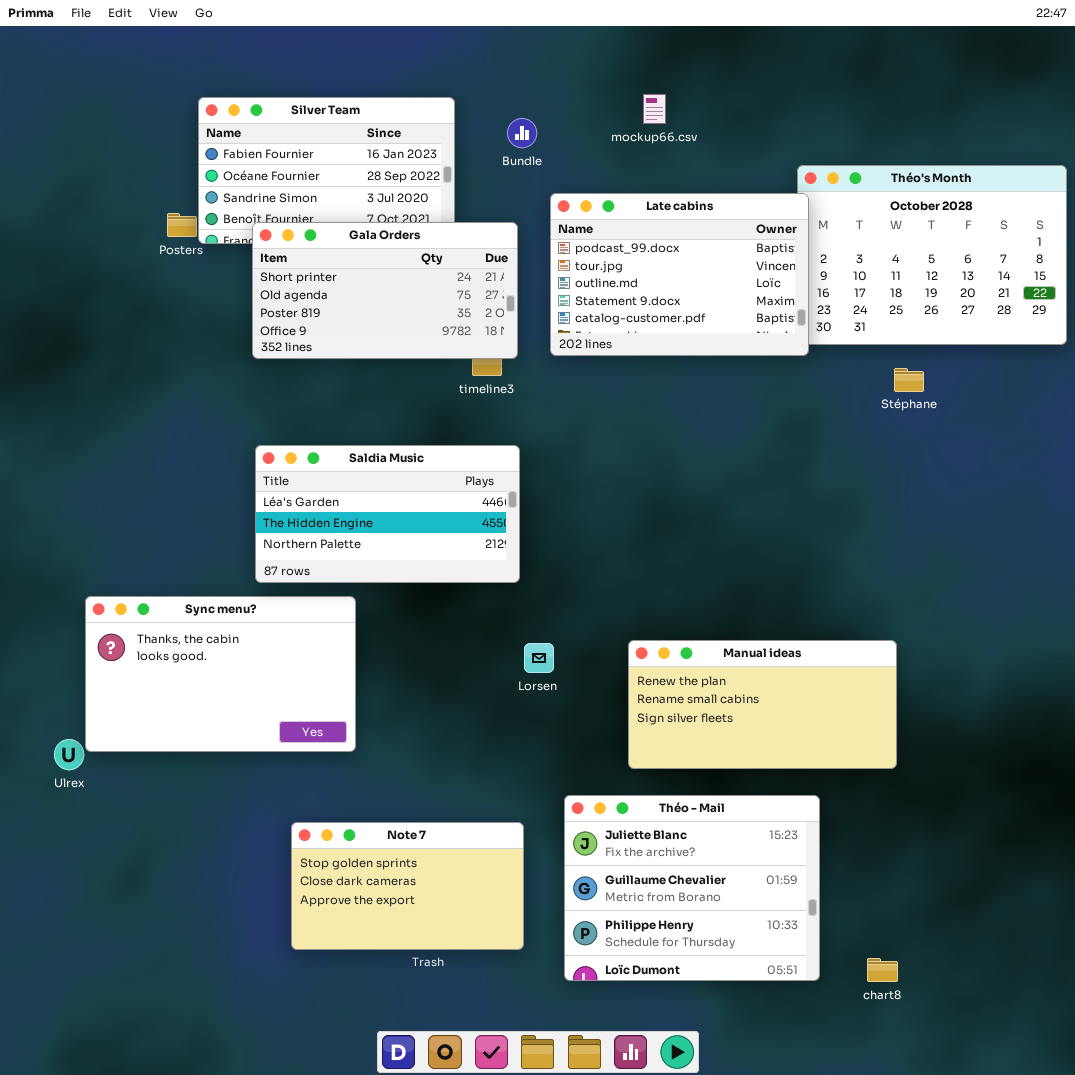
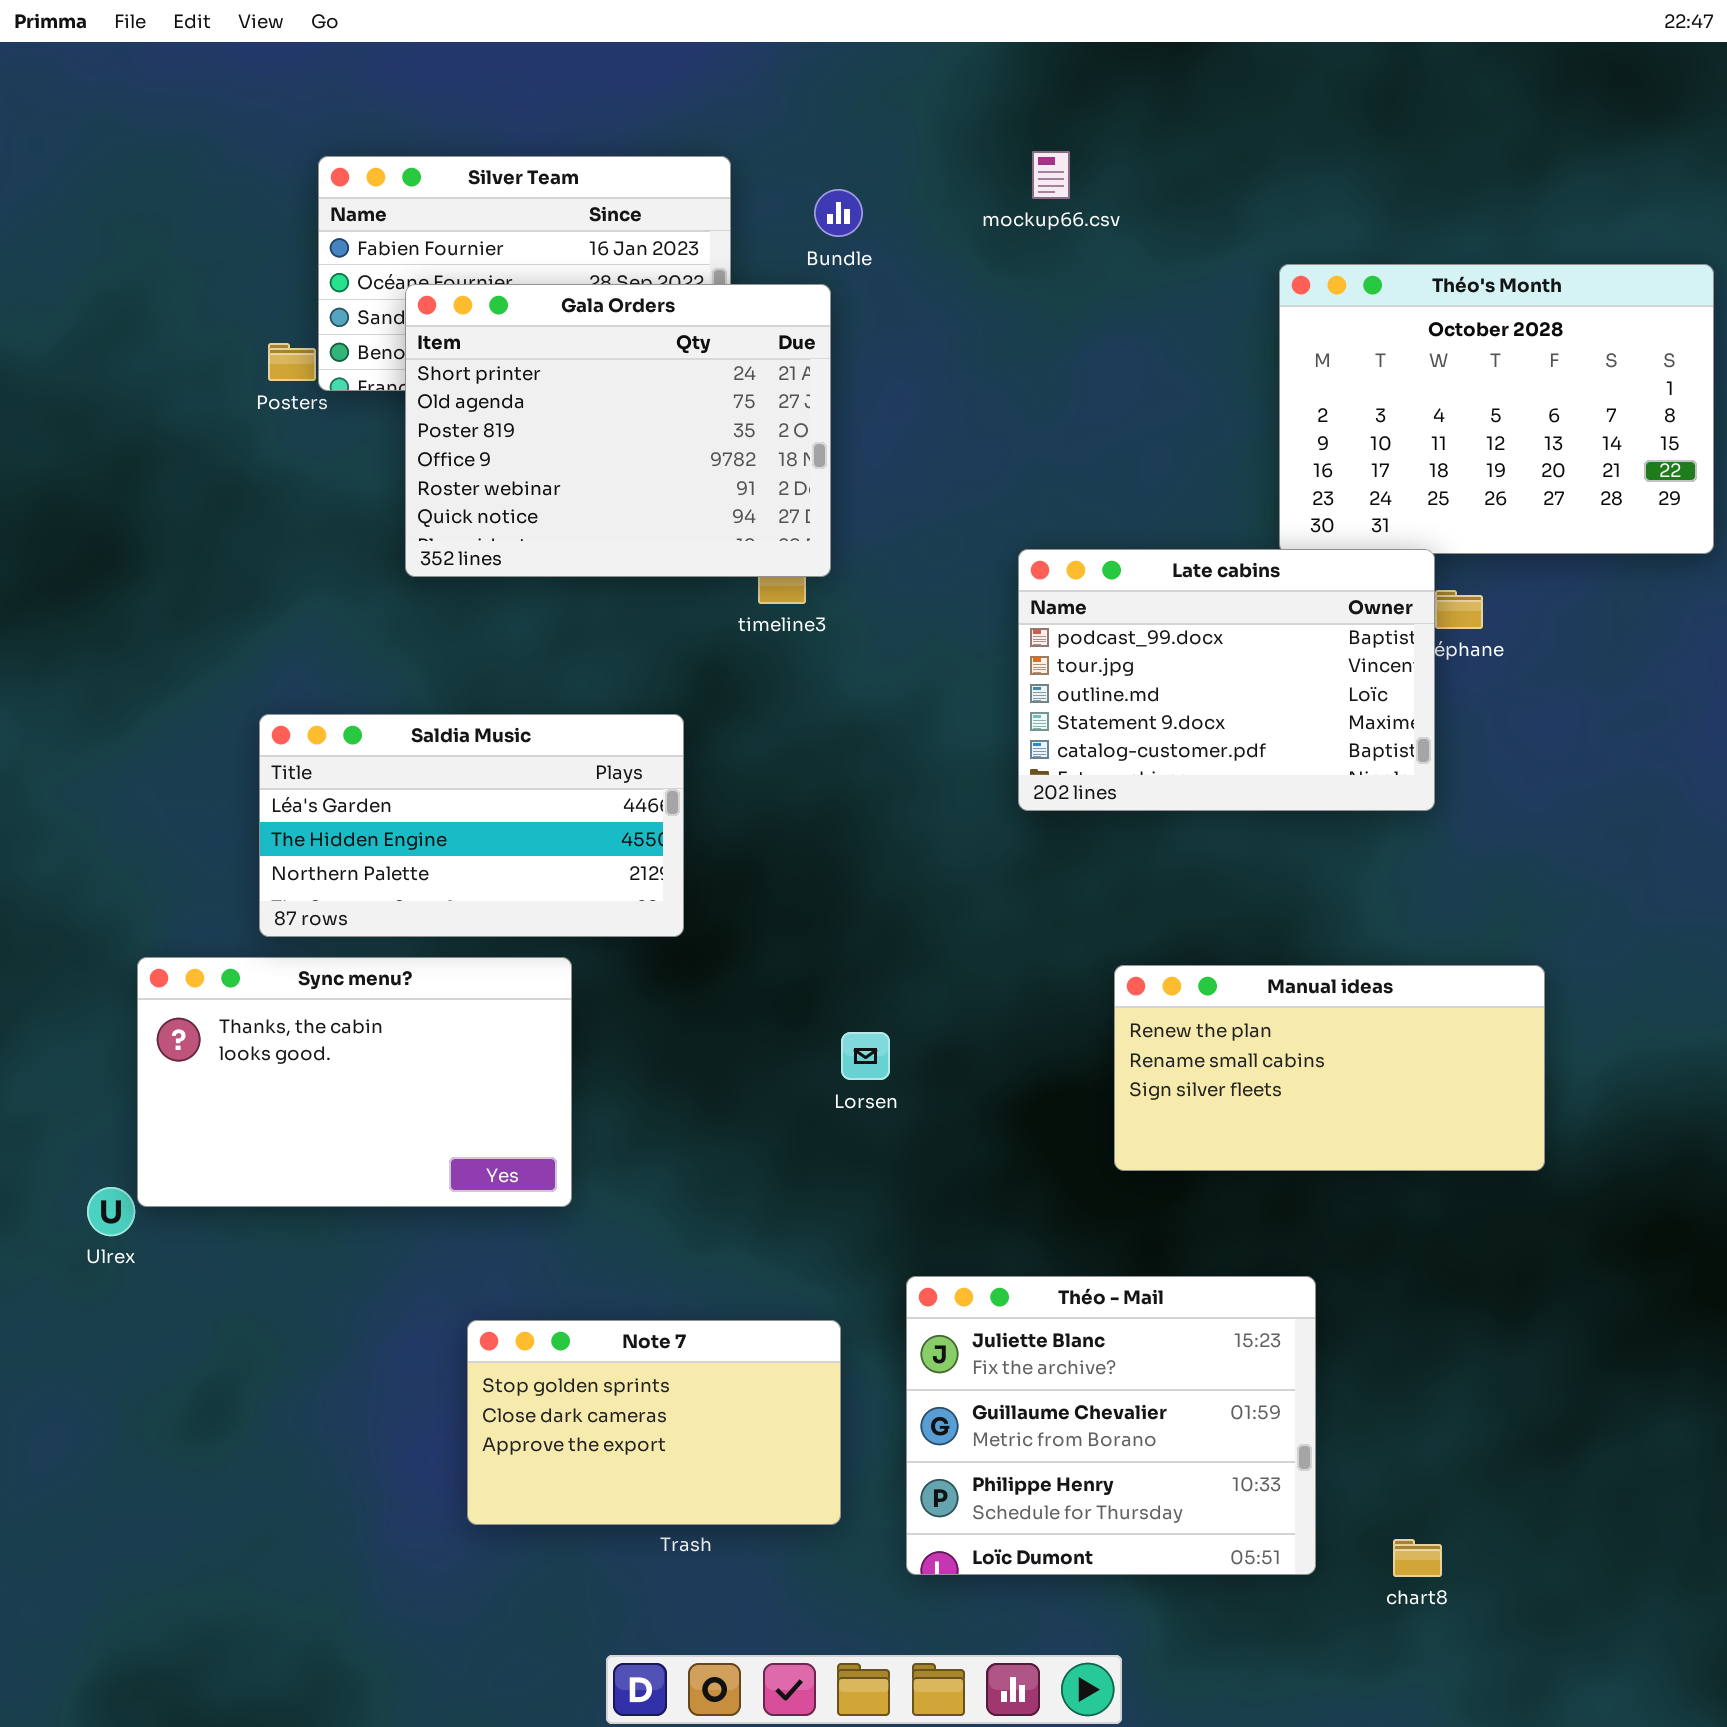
Late cabins: [550,193,809,356] -> [1018,549,1435,811], moved
Gala Orders: [252,222,518,359] -> [405,284,831,577], resized
Saldia Music: [255,445,520,583] -> [259,714,684,937], moved
Manual ideas: [628,640,897,769] -> [1114,965,1545,1171], moved

